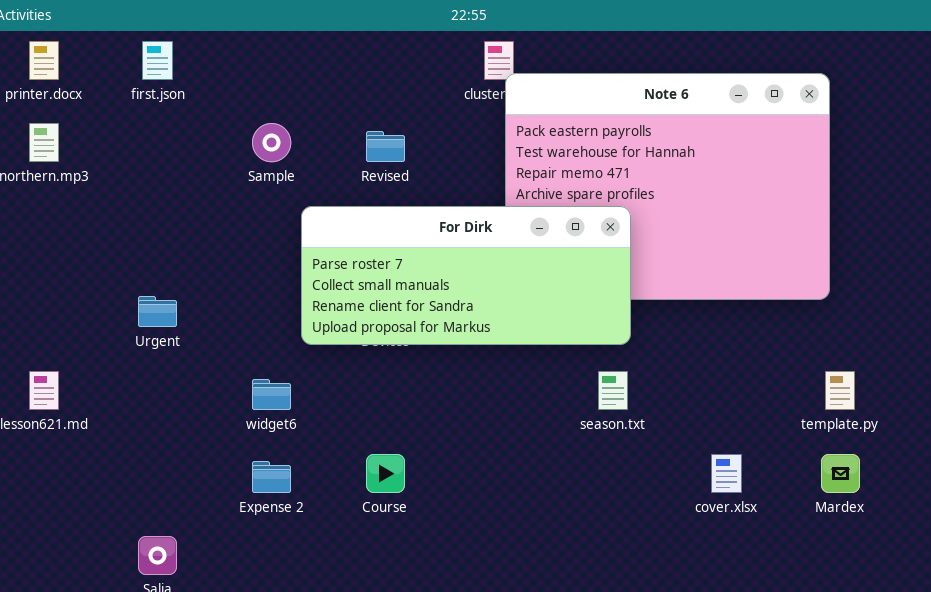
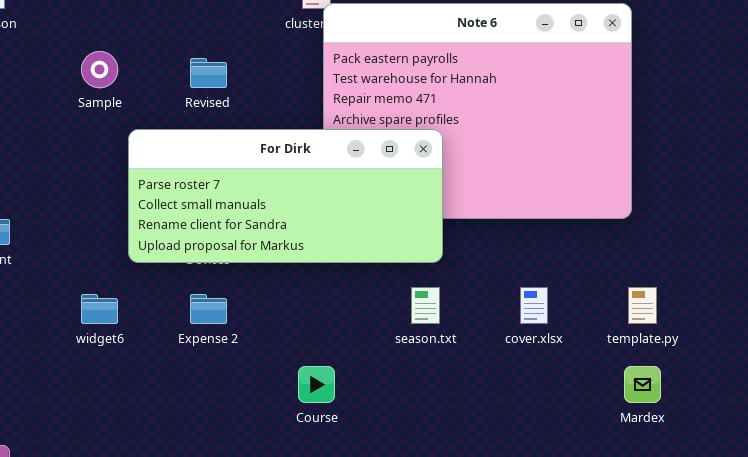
Course: [366,454,405,493] -> [298,366,335,403], moved
cover.xlsx: [711,454,742,493] -> [520,287,548,324], moved
Expense 2: [252,461,291,493] -> [190,294,227,324], moved

